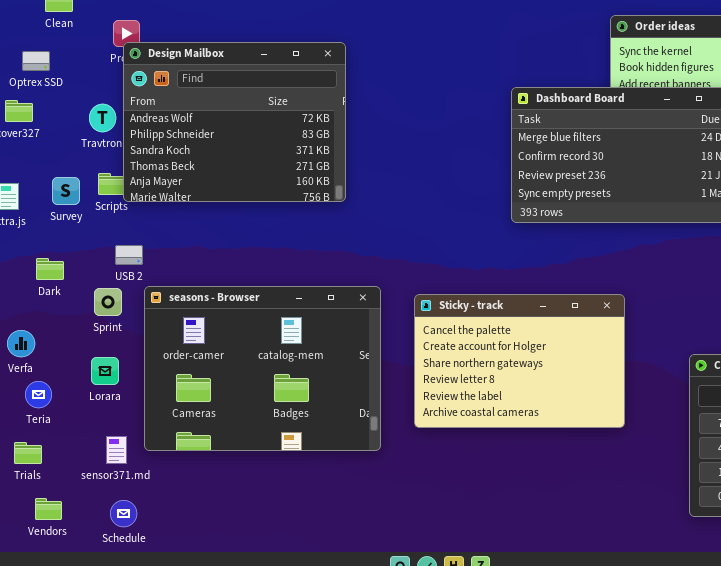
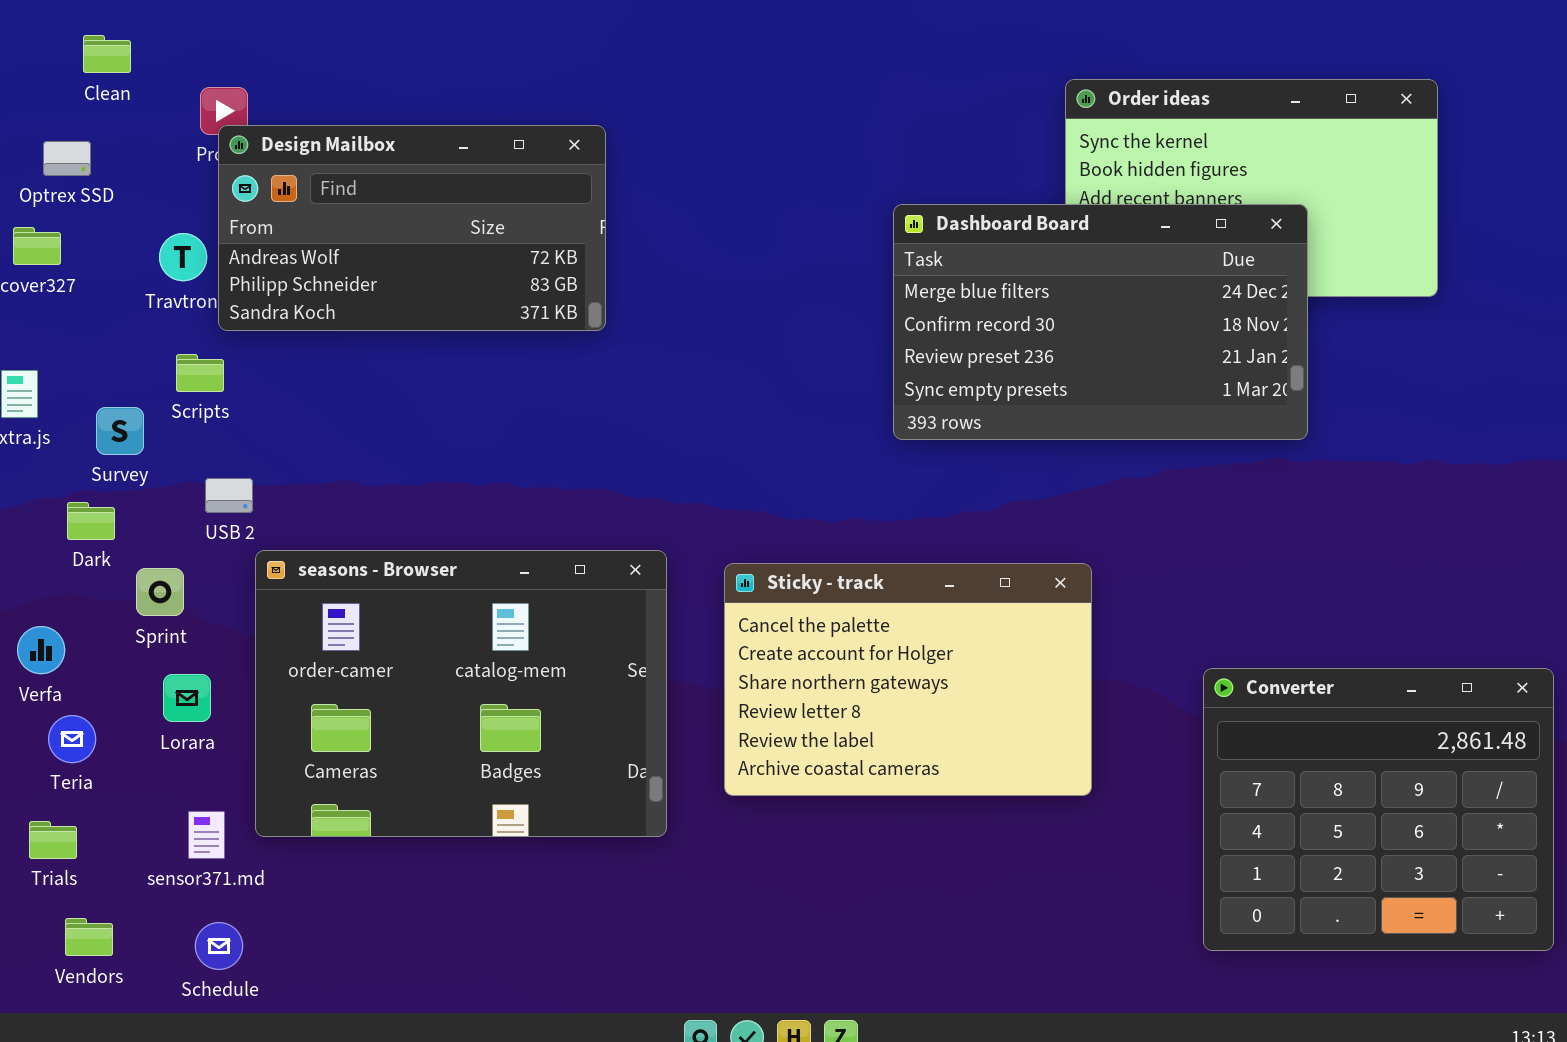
Design Mailbox: [123,42,346,202] -> [218,125,606,331], resized
Survey: [52,177,80,205] -> [96,407,144,455], moved
Sprint: [94,288,122,316] -> [136,568,184,616], moved

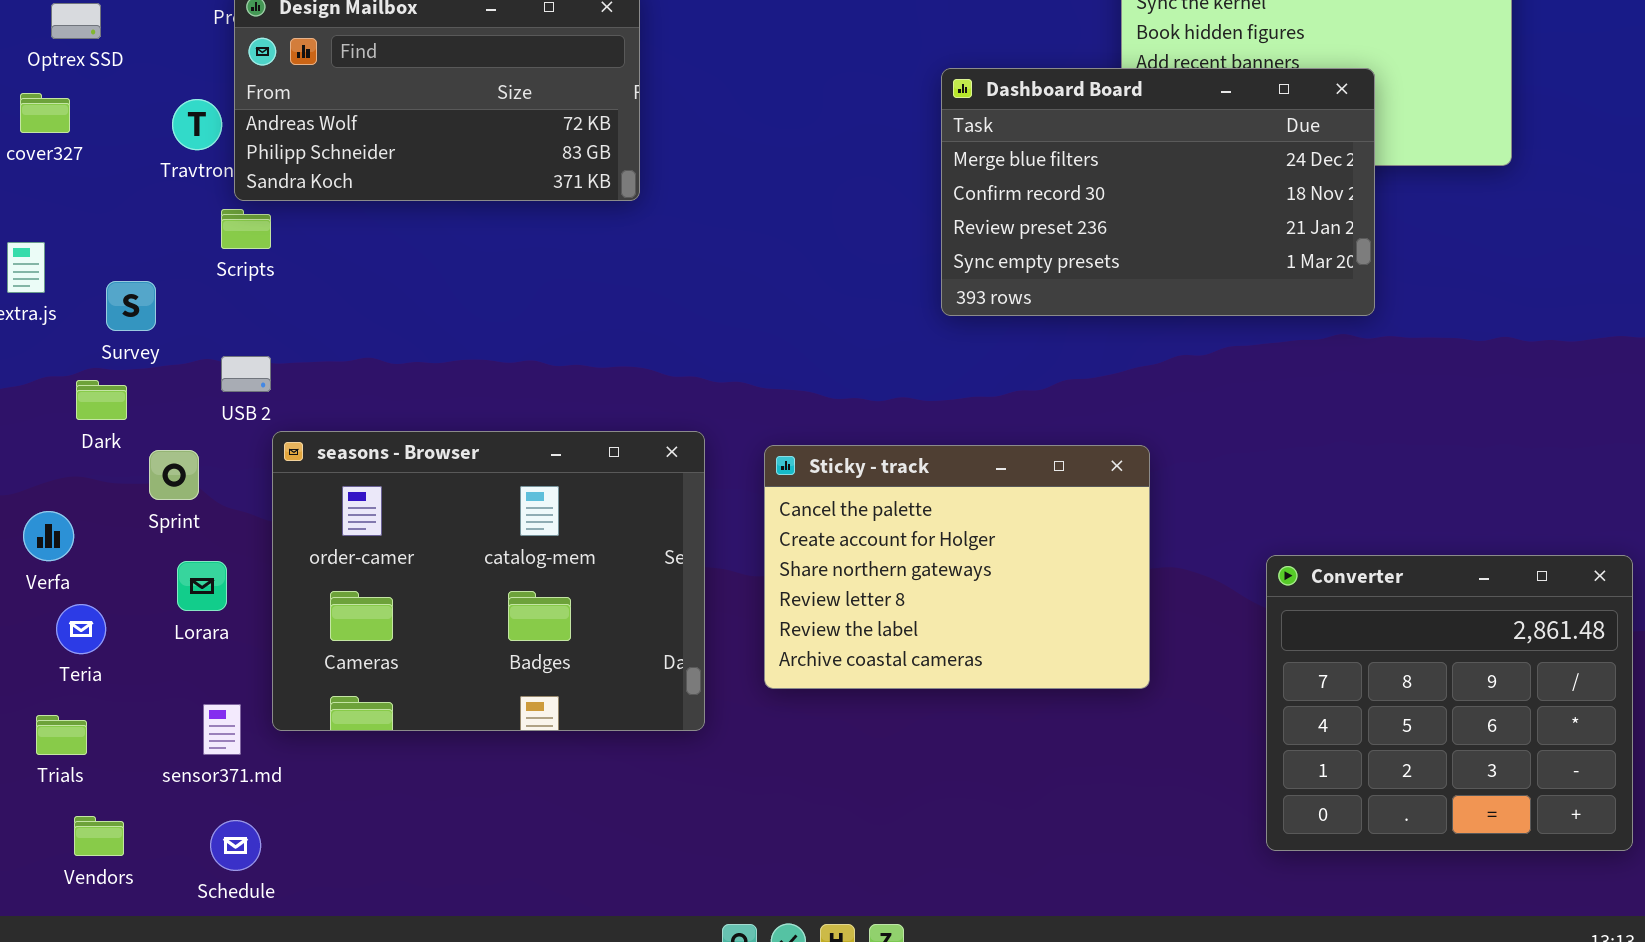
Scripts: [176,354,224,392] -> [221,209,271,249], moved

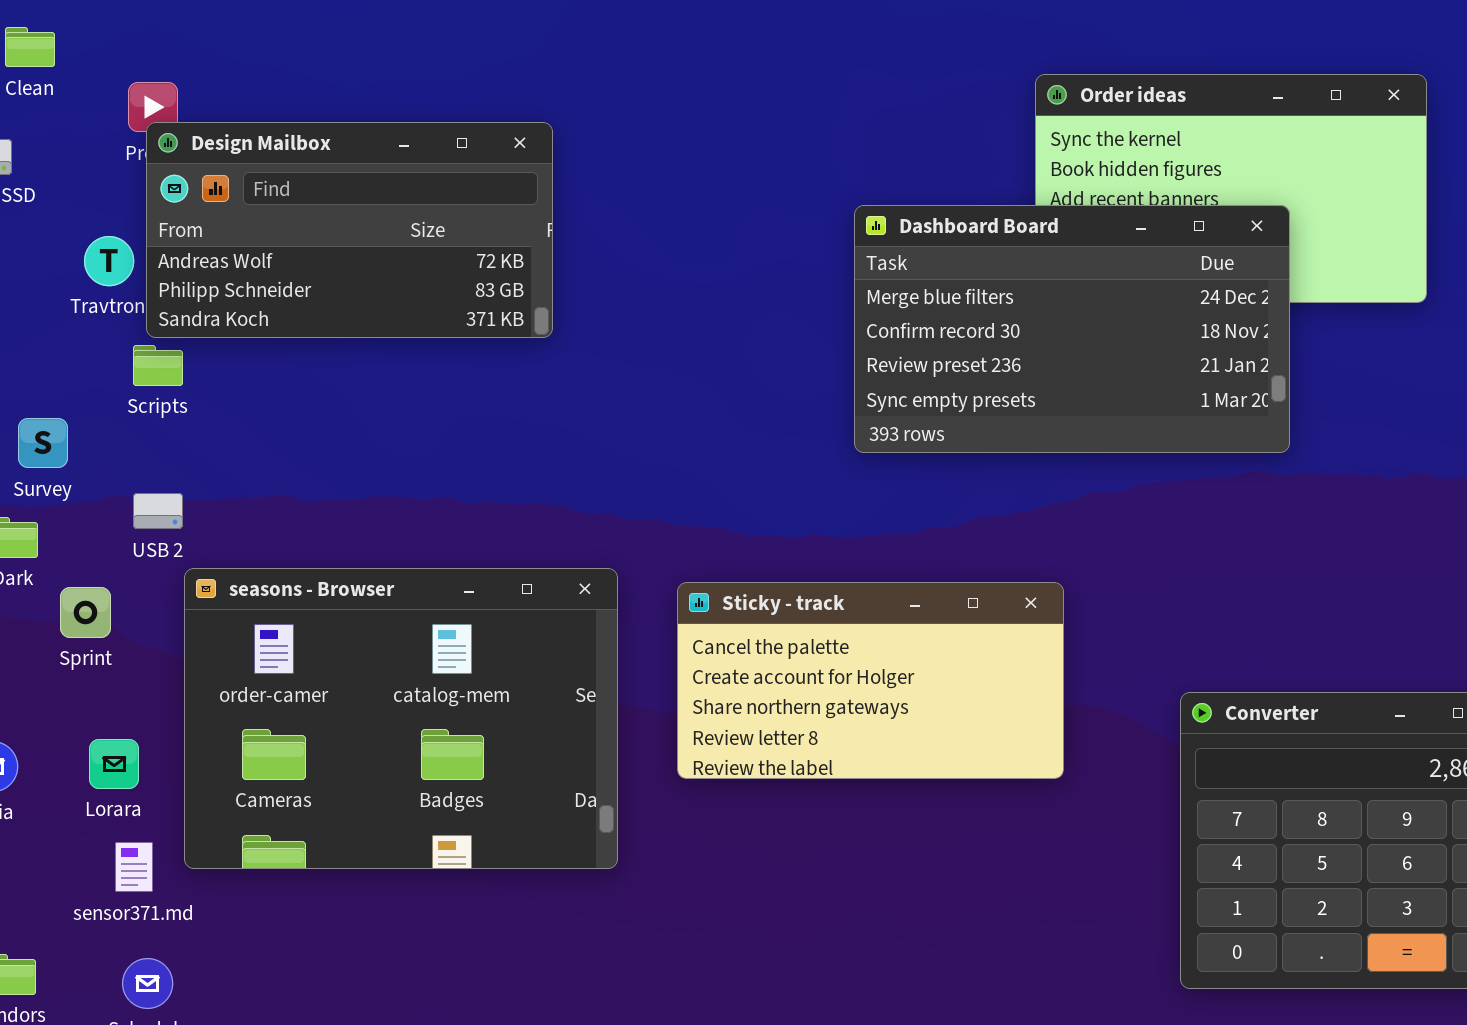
Sticky - track: [764,445,1150,689] -> [677,582,1064,779], resized
Lorara: [177,561,227,611] -> [89,739,139,789], moved

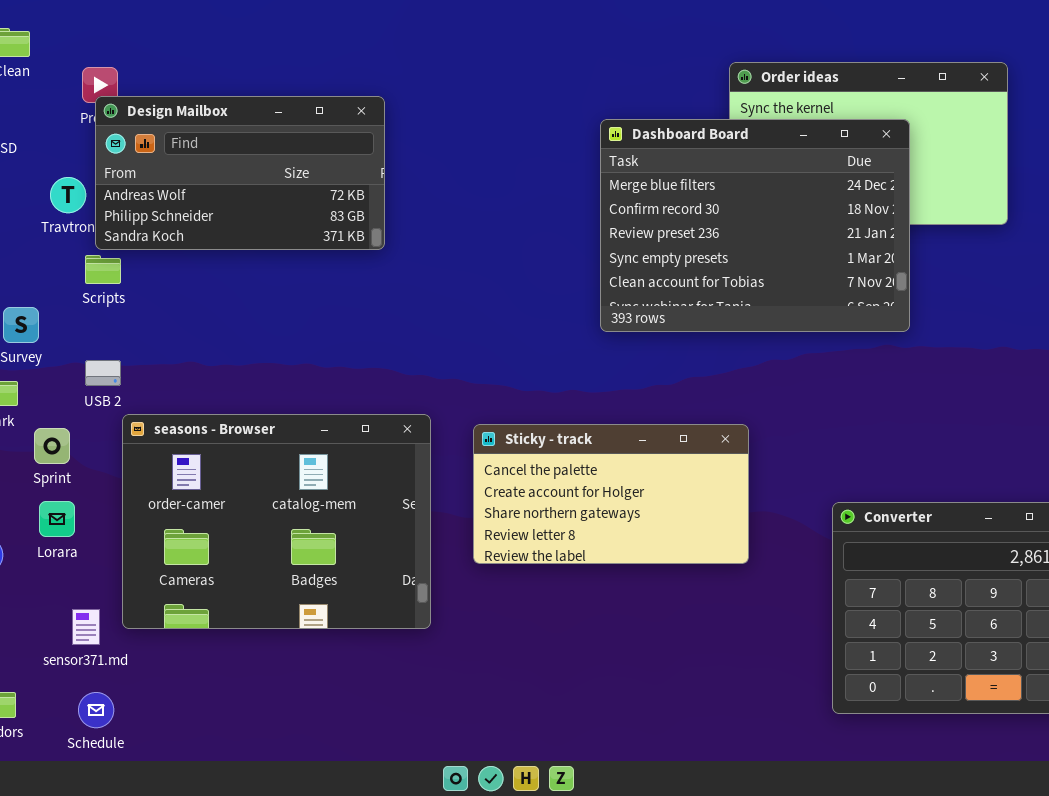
Dashboard Board: [854,205,1290,453] -> [600,119,910,332], resized
Lorara: [89,739,139,789] -> [39,501,75,537], moved

